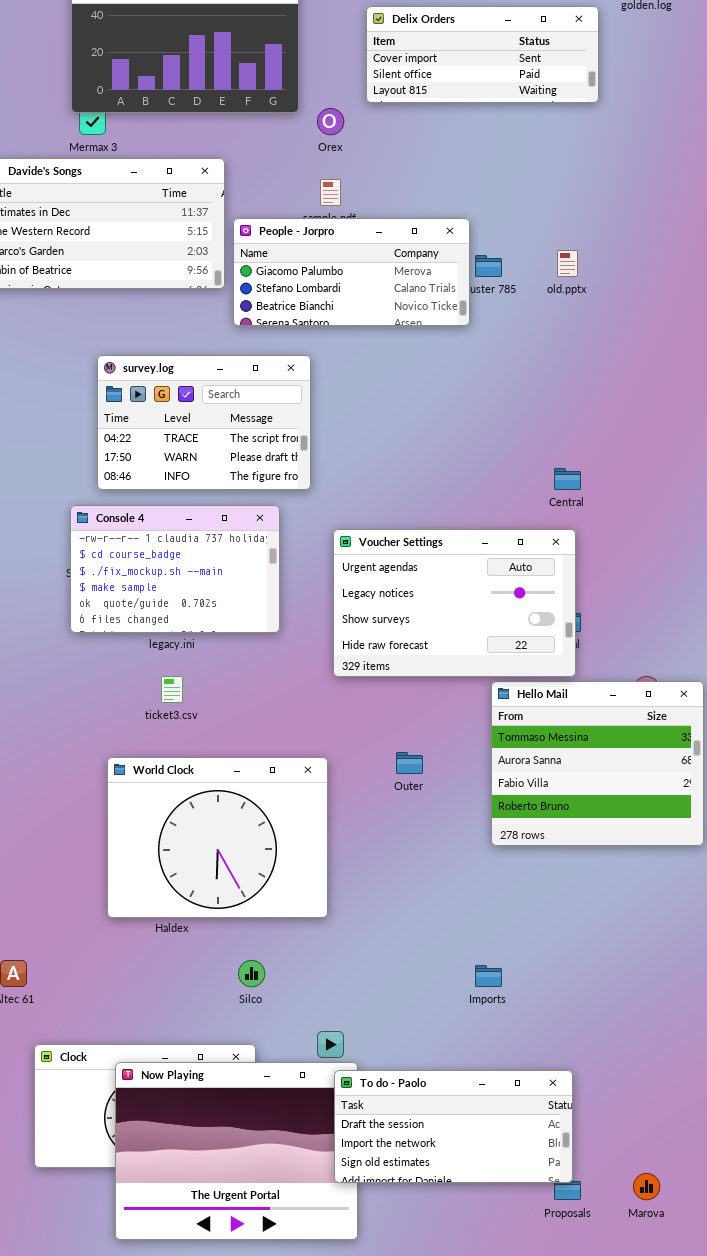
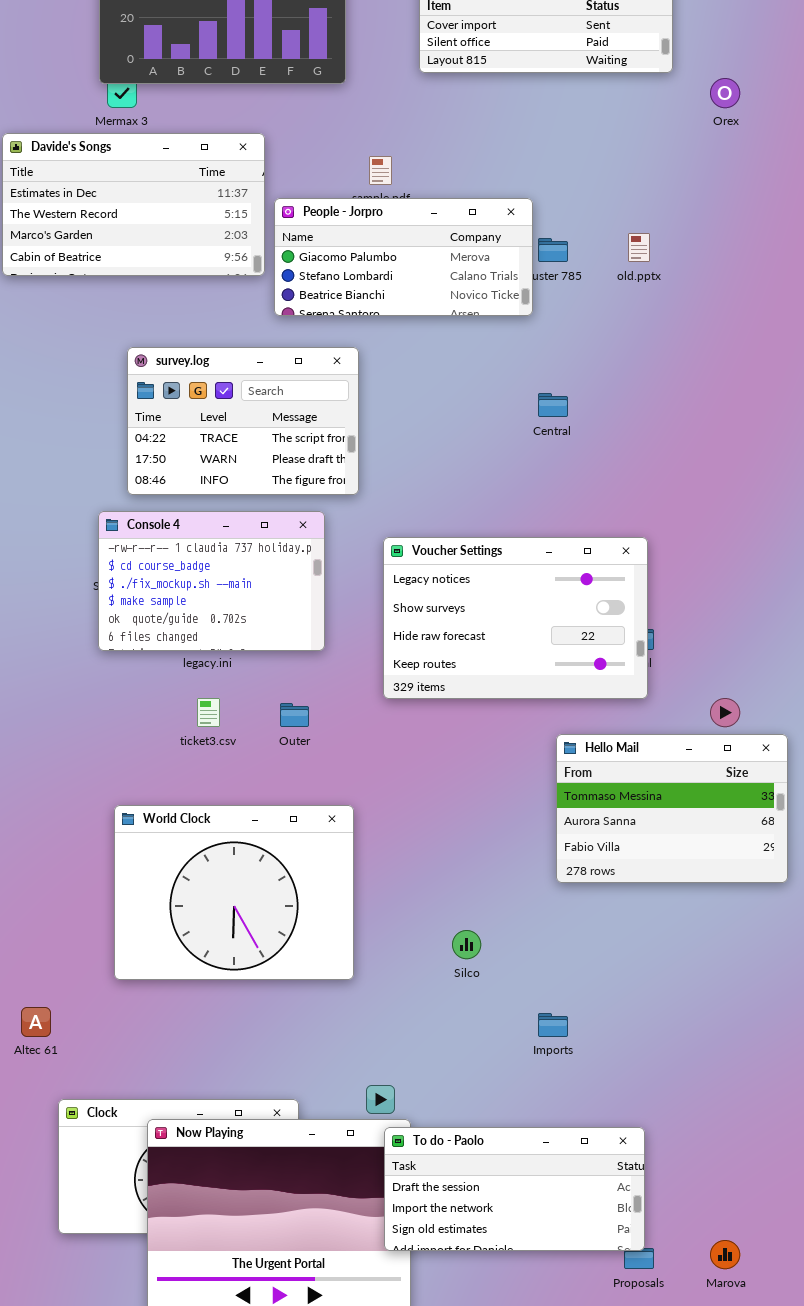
Orex: [317,108,344,135] -> [710,78,740,108], moved
Central: [554,468,581,490] -> [538,393,568,417], moved
Voucher Settings: [333,529,576,677] -> [383,537,648,699], scrolled down 1 row
Hello Mail: [491,681,704,846] -> [556,734,788,883], resized
Outer: [396,752,423,774] -> [280,703,309,727], moved
World Clock: [107,757,328,918] -> [114,805,354,980], moved
Silco: [238,960,265,987] -> [452,930,481,959], moved

